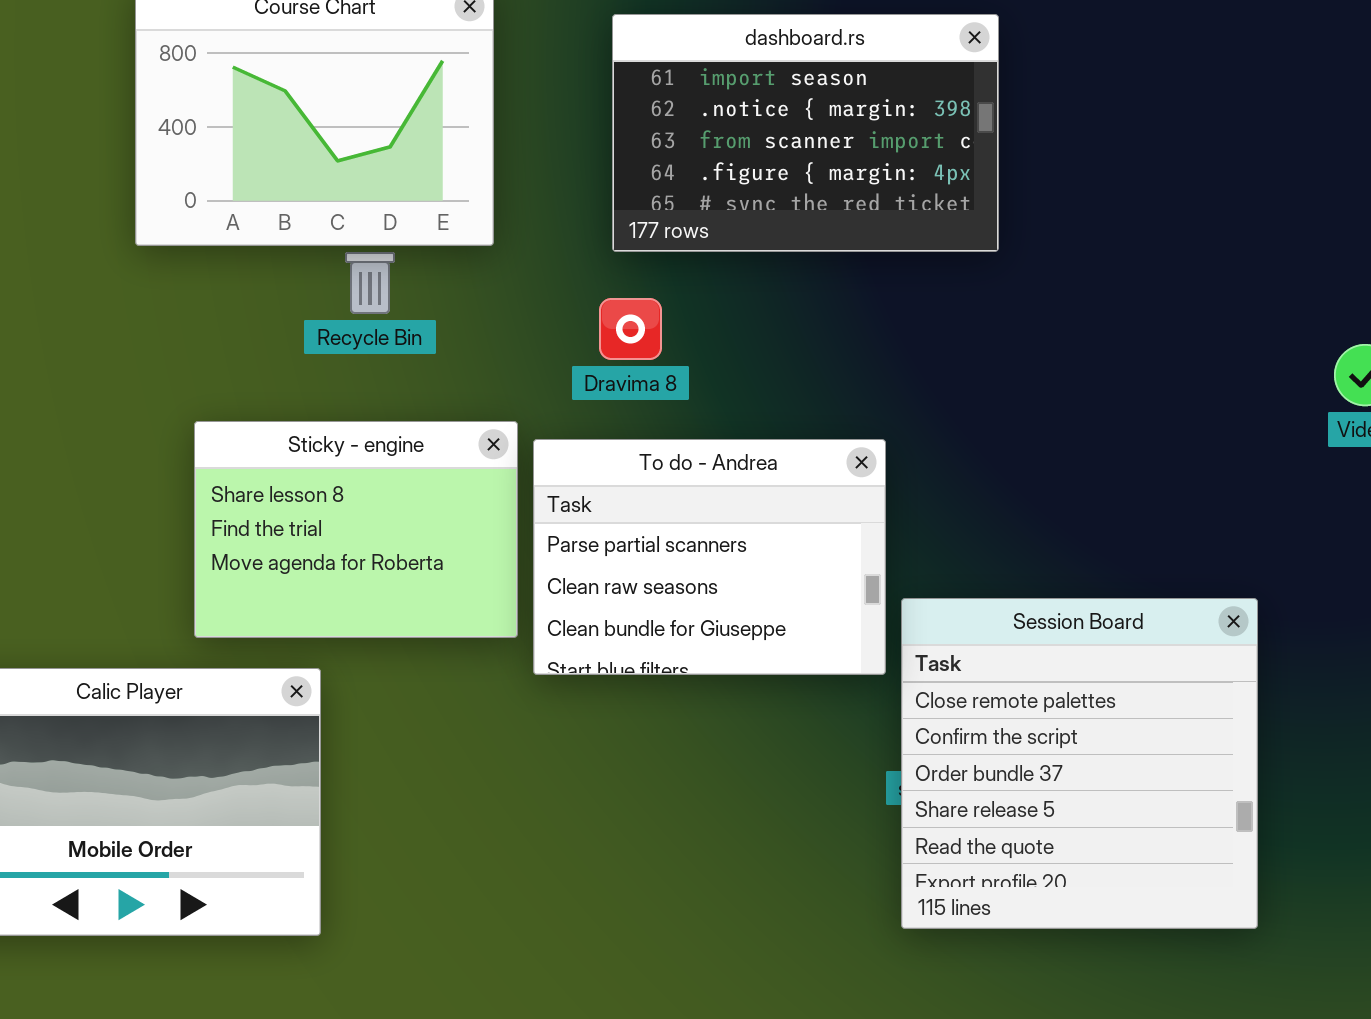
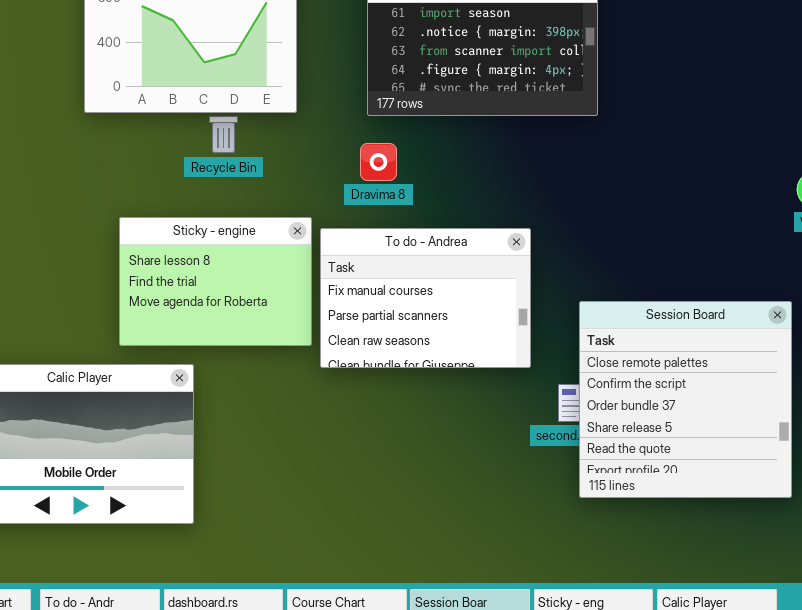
To do - Andrea: [533,439,886,675] -> [320,228,531,368], scrolled up 1 row
Session Board: [901,598,1258,929] -> [579,301,792,498], moved

